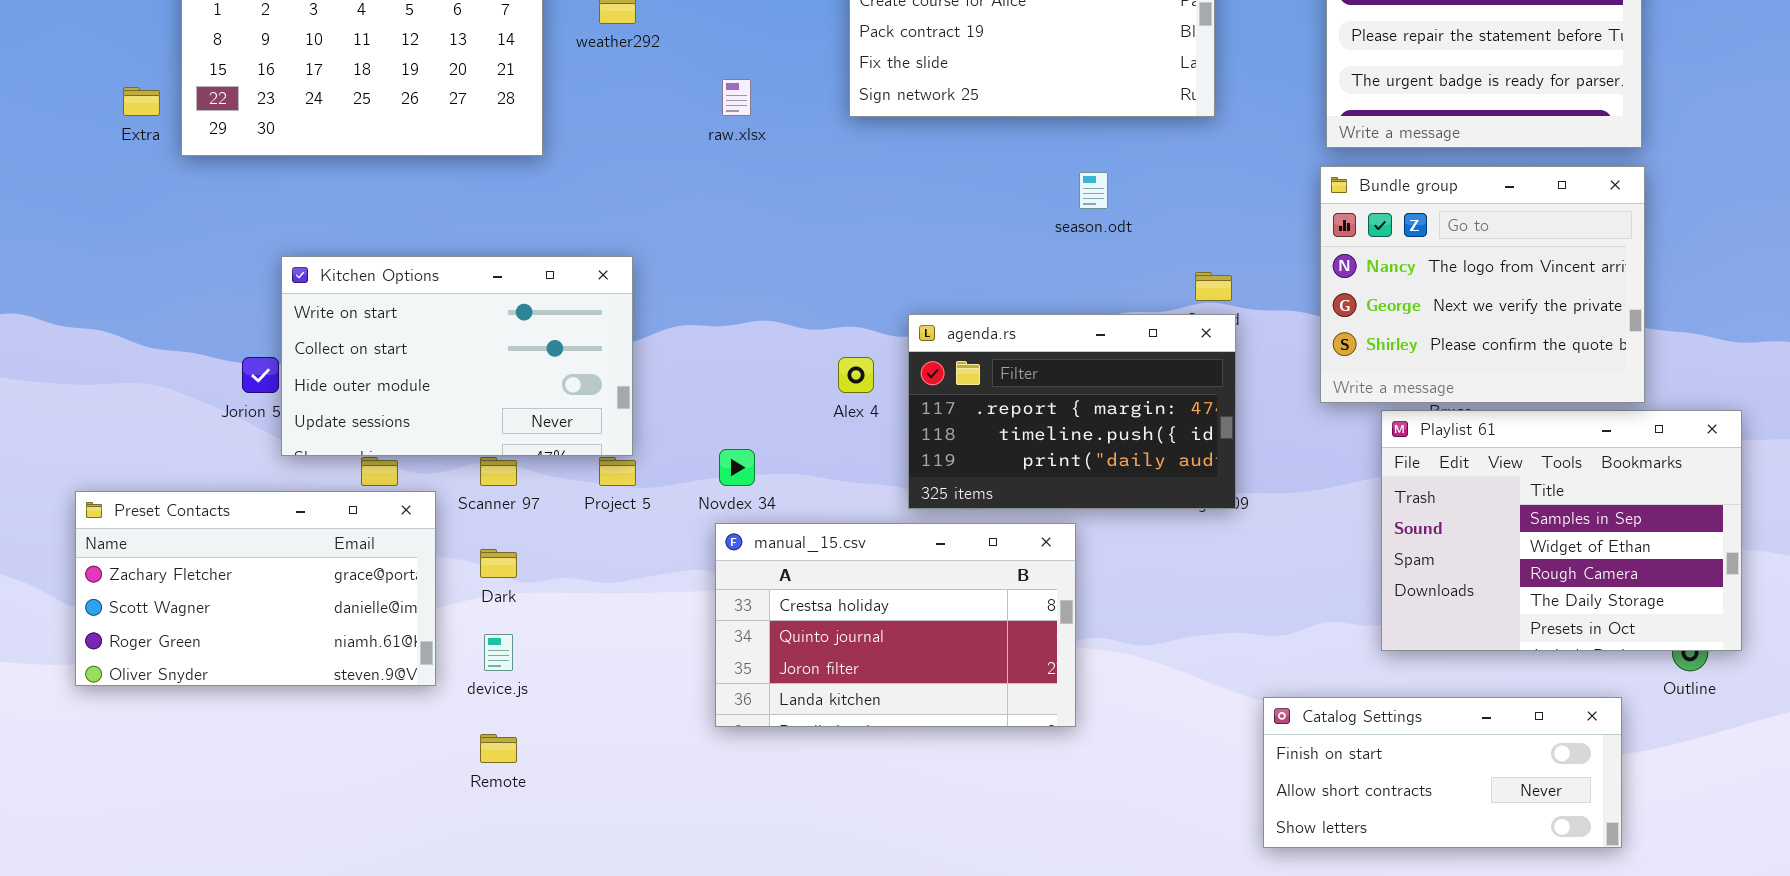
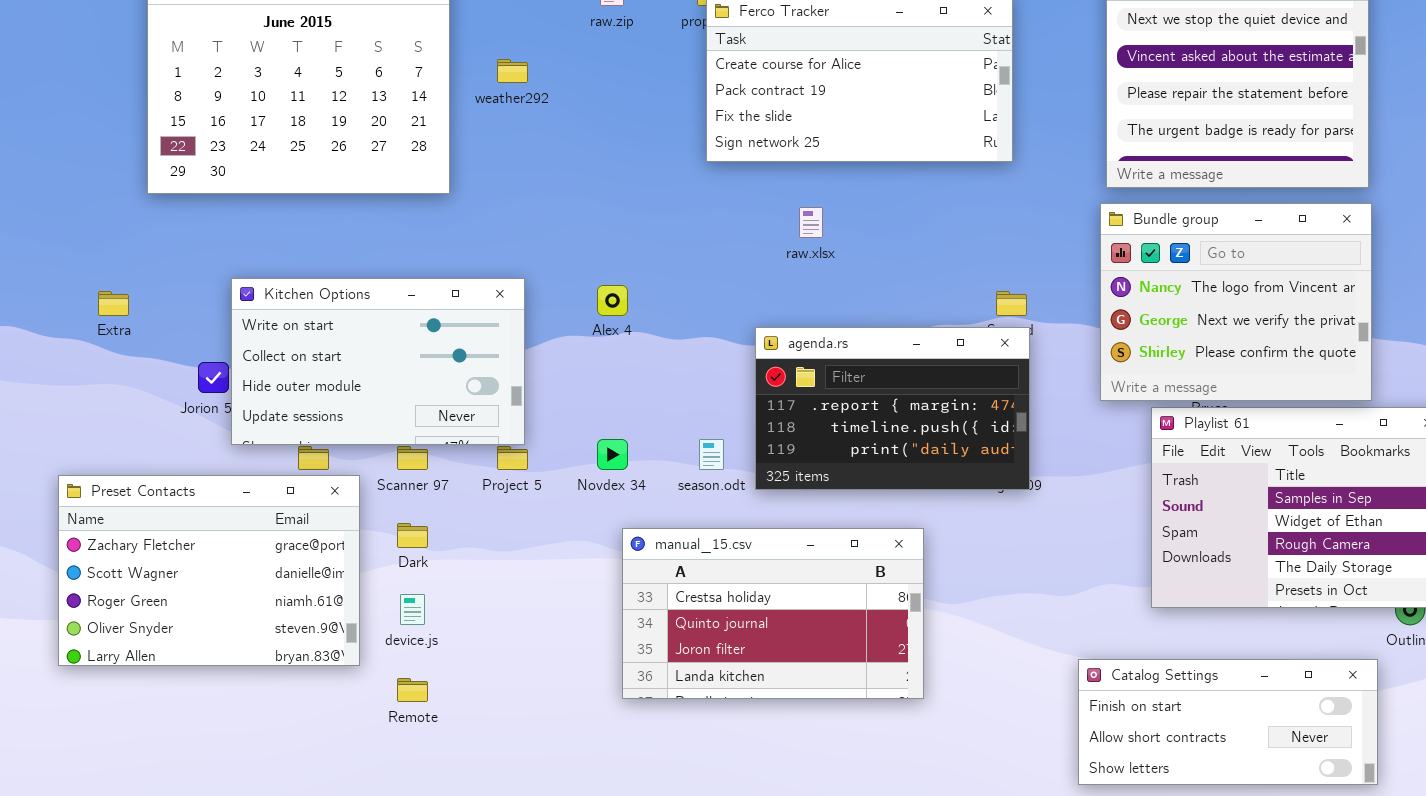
raw.xlsx: [722,79,751,116] -> [799,207,823,238], moved
Extra: [123,87,160,116] -> [98,291,129,316], moved
season.odt: [1079,172,1108,209] -> [699,439,724,470], moved
Alex 4: [838,357,874,393] -> [597,285,628,316], moved
Preset Contacts: [75,491,436,686] -> [58,475,360,666], resized
manual_15.csv: [715,523,1076,727] -> [622,528,924,699], moved
Catalog Settings: [1263,697,1622,848] -> [1078,659,1378,785], moved

